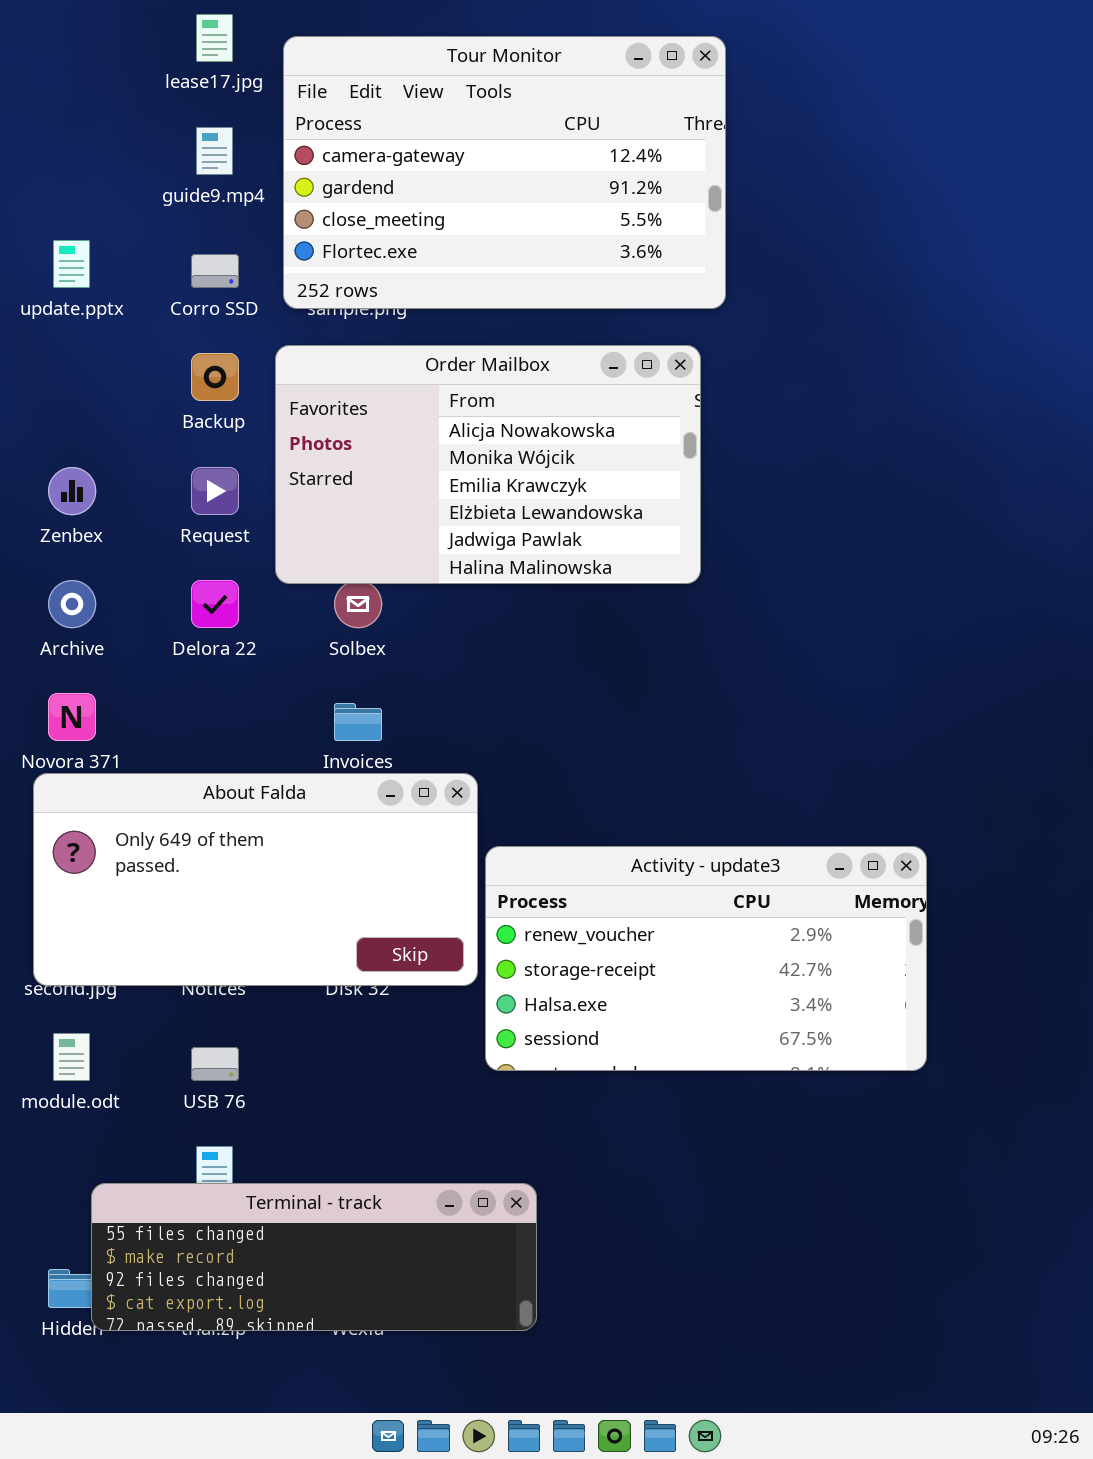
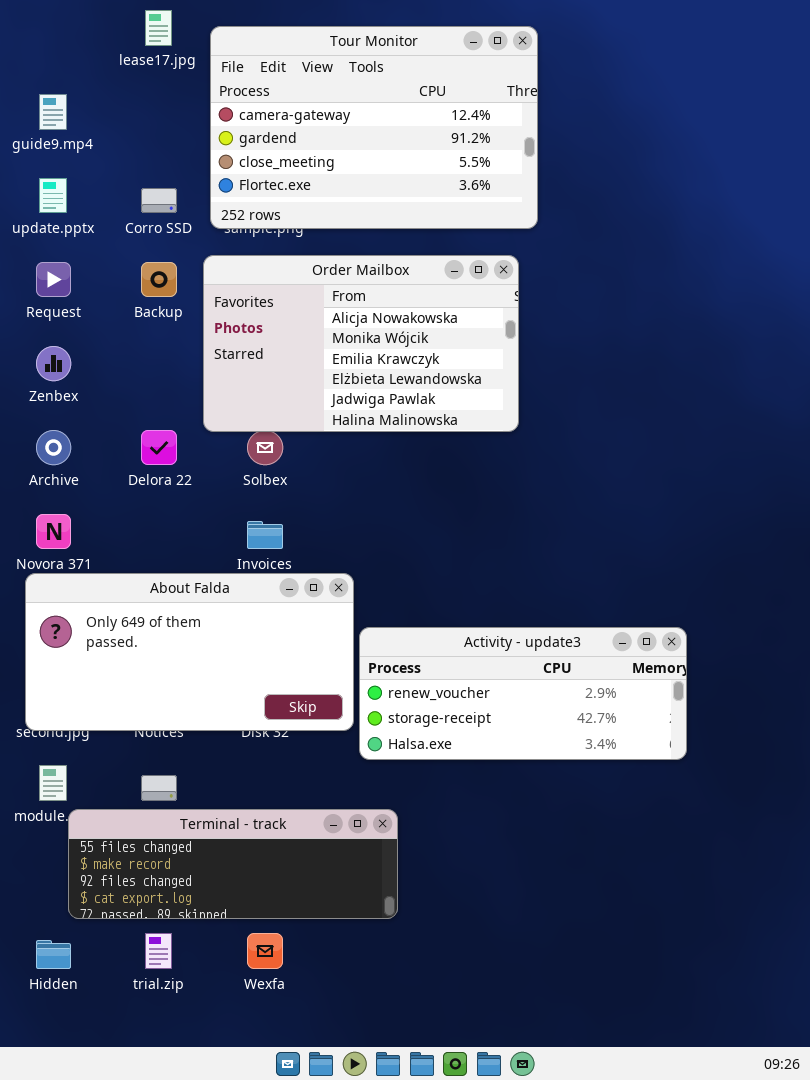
guide9.mp4: [196,127,233,175] -> [39,94,67,130], moved
Request: [191,467,239,515] -> [36,262,71,297], moved
Activity - update3: [485,846,927,1071] -> [359,627,687,760], resized
Terminal - track: [91,1183,537,1331] -> [68,809,398,919], moved

